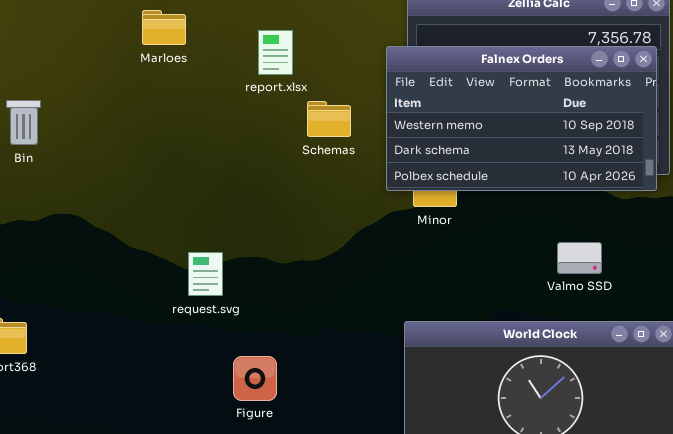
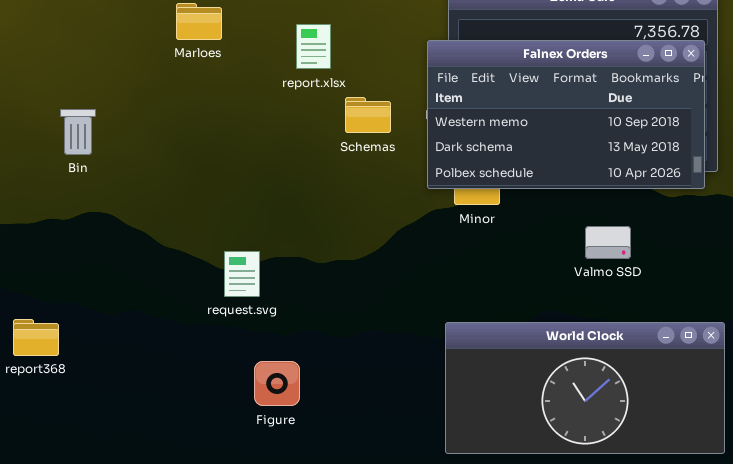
Bin: [6,100,41,145] -> [60,109,96,155], moved
Valmo SSD: [557,242,602,274] -> [585,226,631,259], moved
Figure: [233,356,277,401] -> [254,361,300,406], moved

